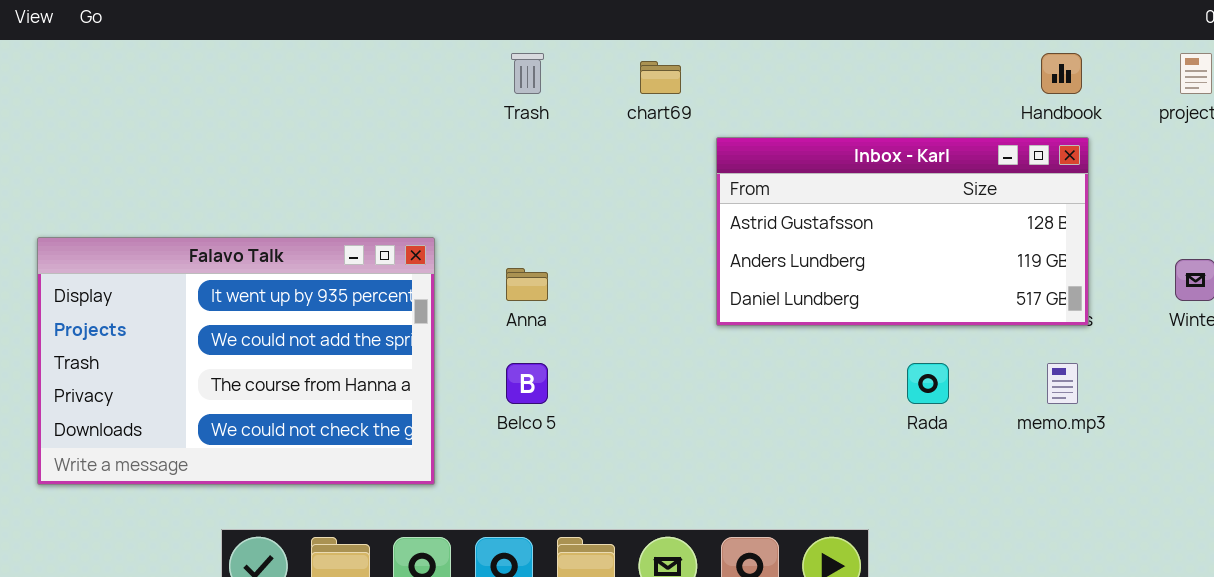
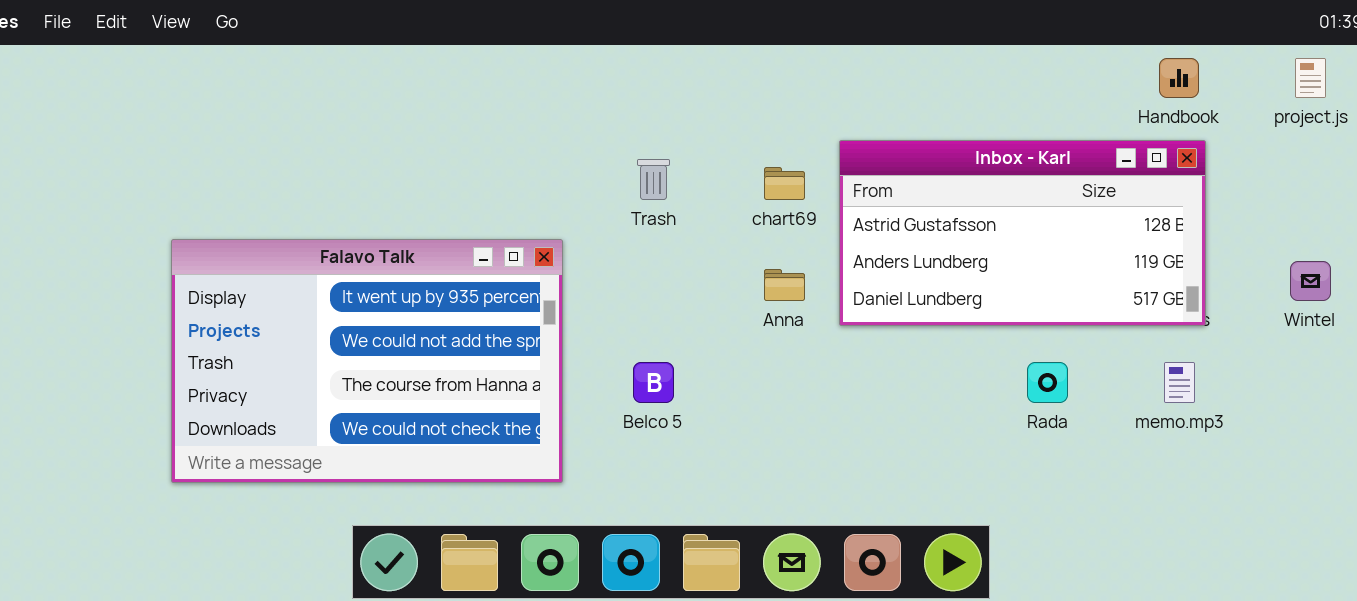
Trash: [511,53,544,94] -> [637,159,670,200], moved
chart69: [640,61,681,94] -> [764,167,805,200], moved
Anna: [506,268,548,301] -> [764,269,805,301], moved

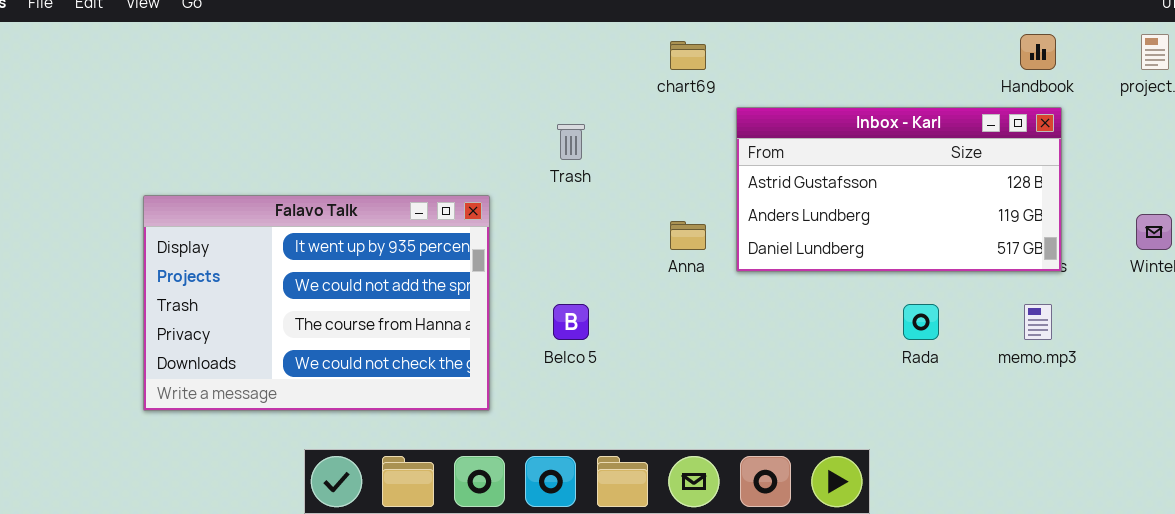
chart69: [764,167,805,200] -> [670,41,706,70], moved

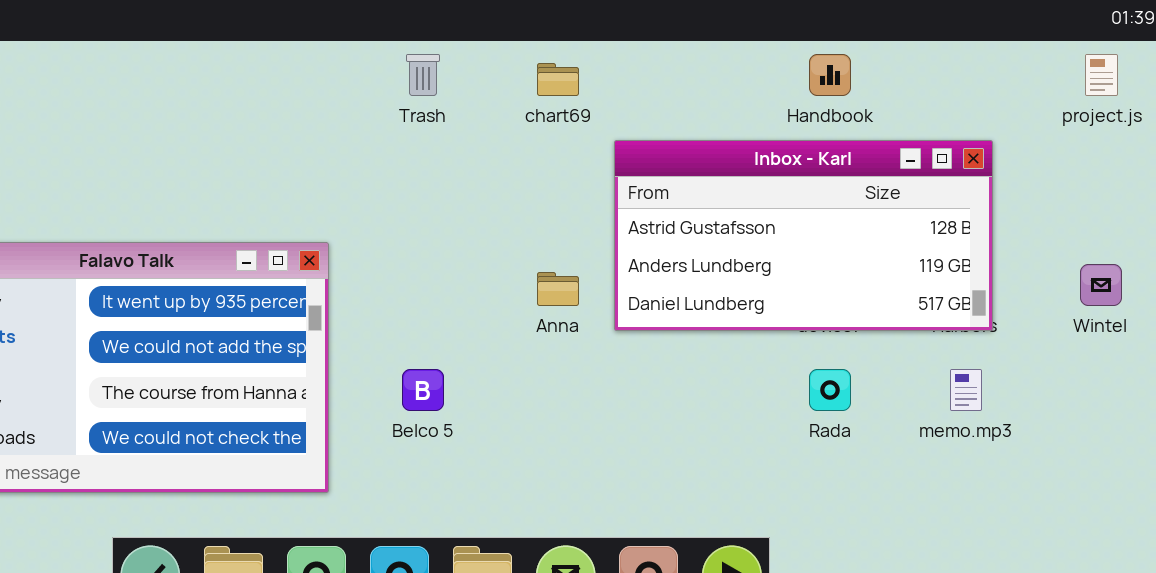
Handbook: [1020,34,1056,70] -> [809,54,851,96], moved
Trash: [557,124,585,160] -> [406,54,440,96], moved

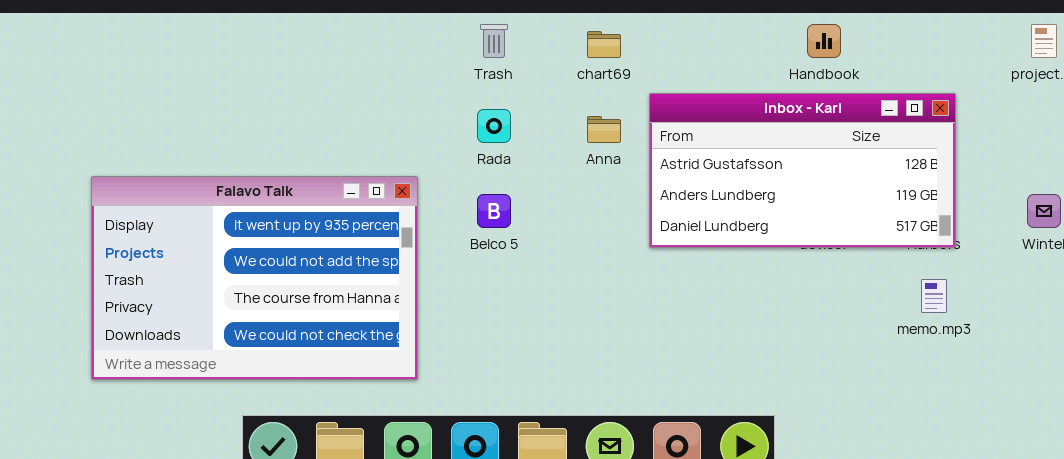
Anna: [537,272,579,306] -> [587,116,621,143], moved
Belco 5: [402,369,444,411] -> [477,194,511,228], moved
Rada: [809,369,851,411] -> [477,109,511,143], moved

